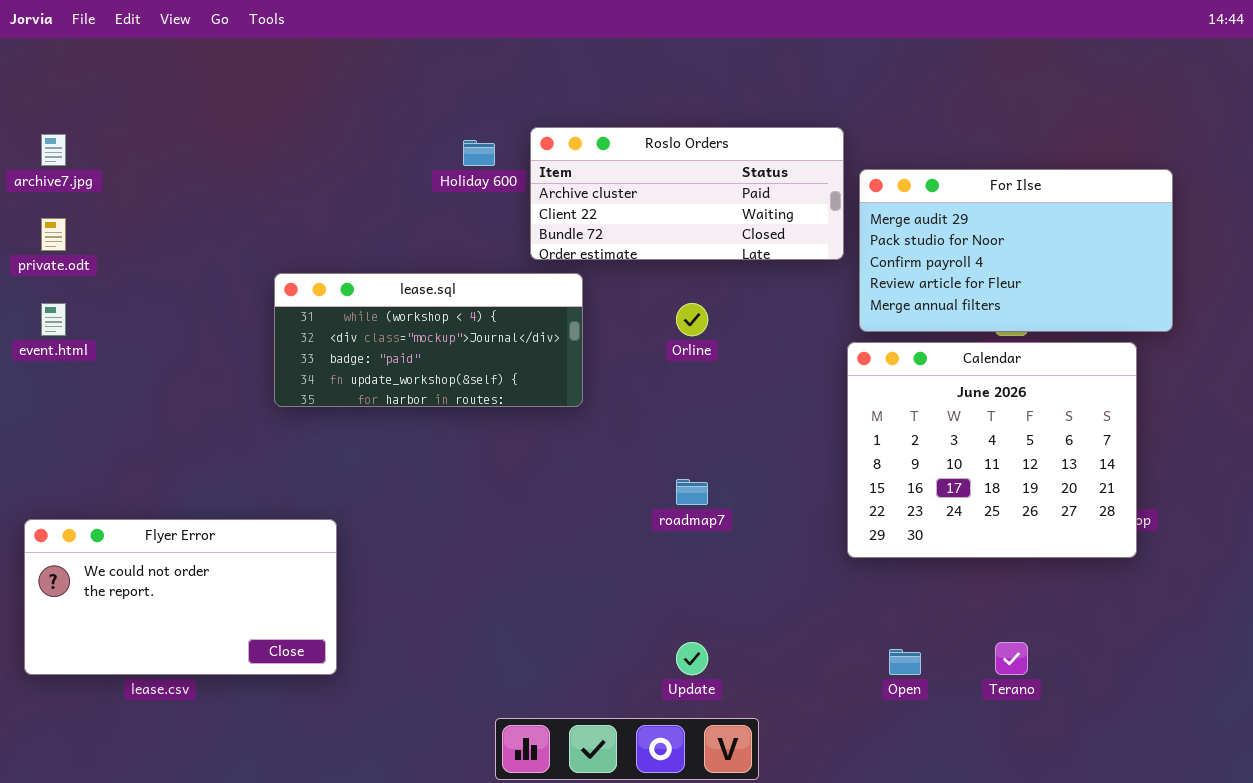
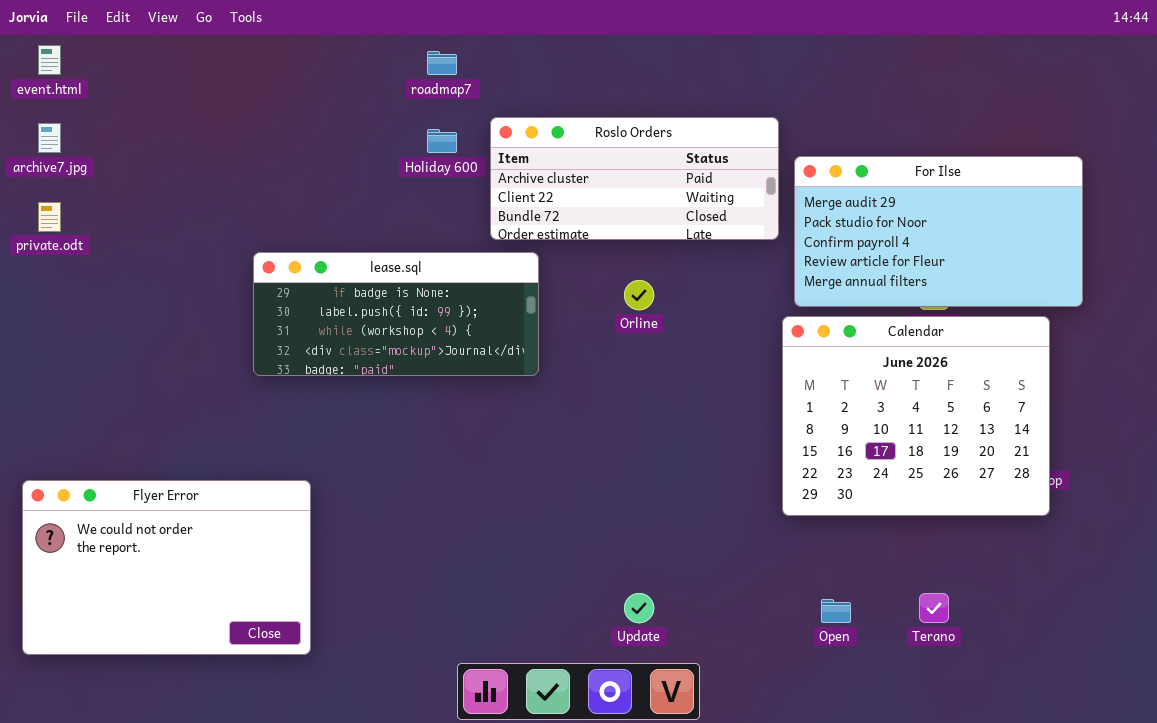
lease.sql: [274,273,583,407] -> [253,252,539,376], scrolled up 2 rows
event.html: [41,303,66,336] -> [38,45,61,75], moved
roadmap7: [676,479,708,505] -> [427,51,457,75], moved
Flyer Error: [24,519,337,675] -> [22,480,311,655], resized

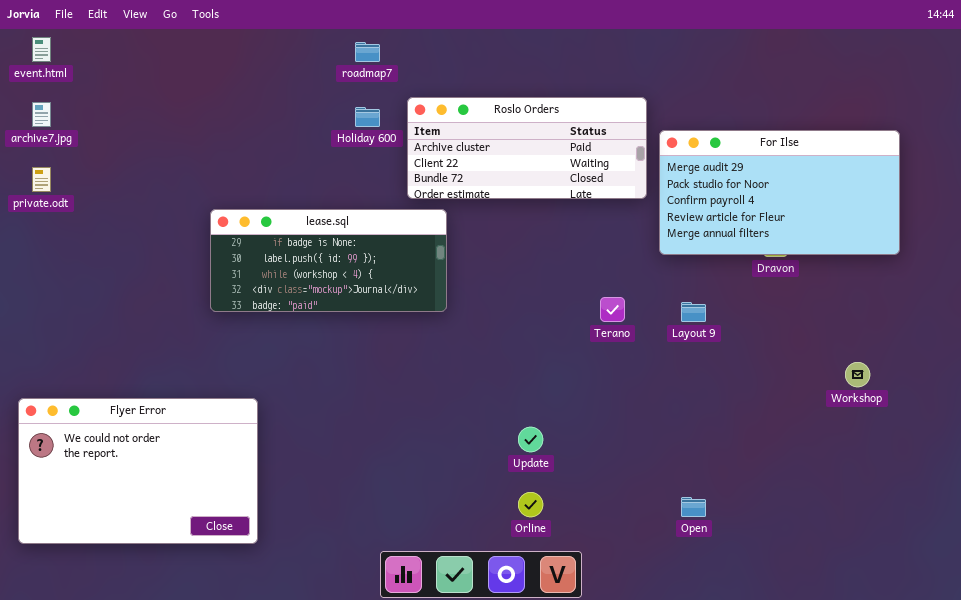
Orline: [624,280,654,310] -> [518,492,543,517], moved
Calendar: [782,316,1050,516] -> none, closed
Update: [624,593,654,623] -> [518,427,543,452], moved
Terano: [919,593,949,623] -> [600,297,625,322], moved

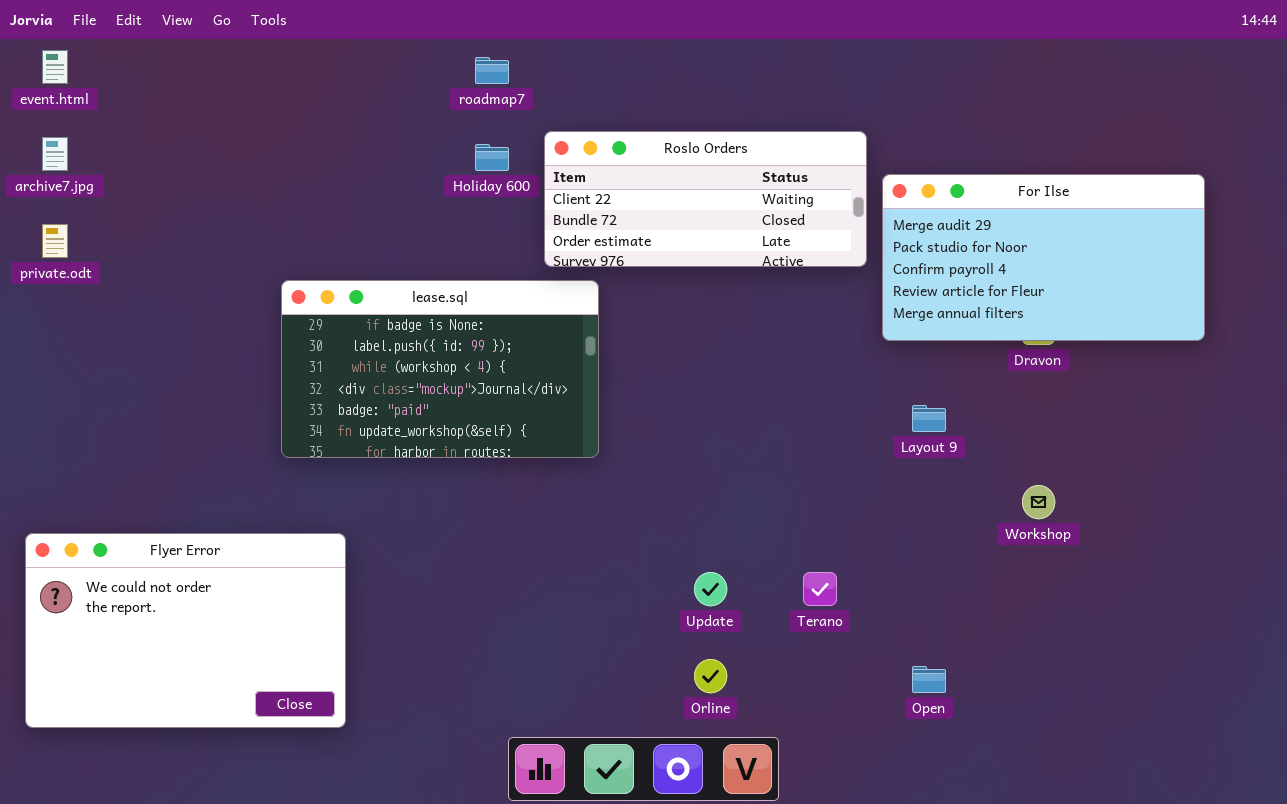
Roslo Orders: [407,97,647,199] -> [544,131,867,267], scrolled down 1 row
lease.sql: [210,209,447,312] -> [281,280,599,458], resized
Terano: [600,297,625,322] -> [803,572,837,606], moved
Workshop: [845,362,870,387] -> [1022,485,1055,519], moved

